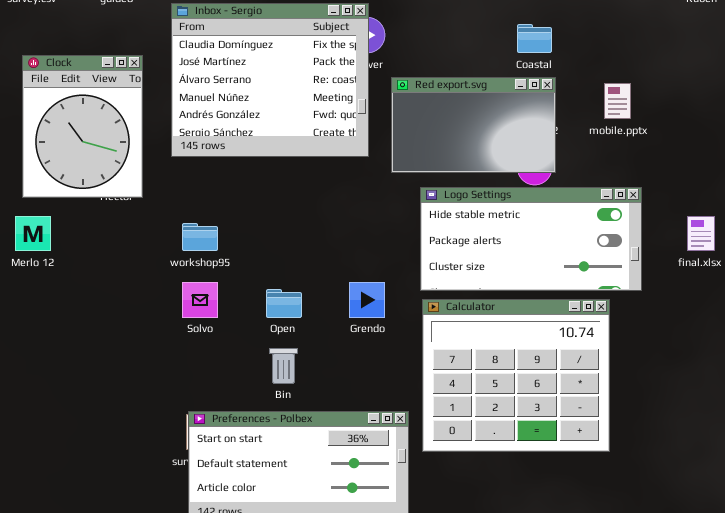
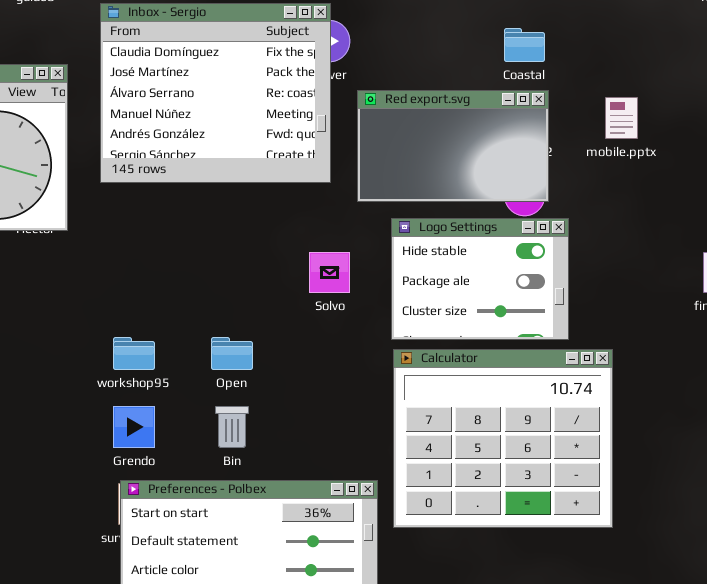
Logo Settings: [420,187,642,291] -> [391,218,569,340], resized
workshop95: [182,223,218,251] -> [113,337,155,370], moved
Solvo: [182,282,218,318] -> [309,252,350,293], moved
Grendo: [349,282,385,318] -> [113,406,155,448], moved

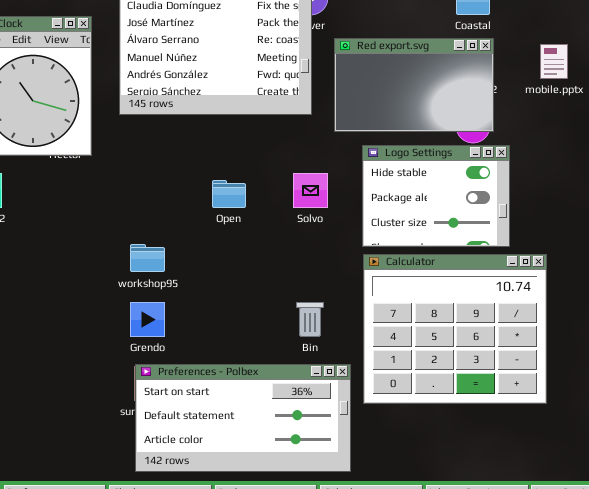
Open: [211,337,253,370] -> [212,180,246,208], moved
Bin: [215,406,249,448] -> [296,302,324,337], moved

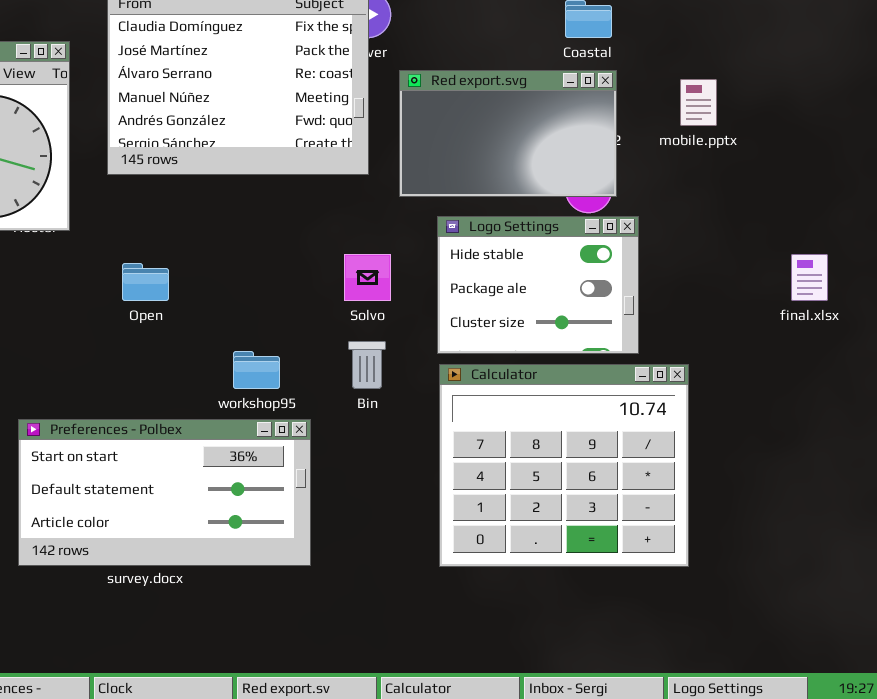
Open: [212,180,246,208] -> [122,263,169,301], moved
workshop95: [130,244,165,272] -> [233,351,280,389], moved
Bin: [296,302,324,337] -> [348,341,386,389], moved
Preferences - Polbex: [135,364,351,472] -> [18,419,311,566], moved

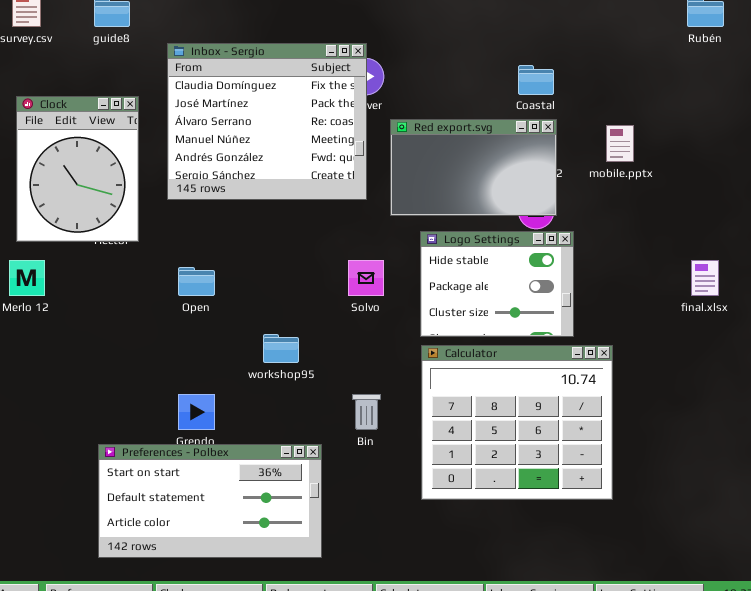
Bin: [348,341,386,389] -> [352,394,381,430], moved
Preferences - Polbex: [18,419,311,566] -> [98,444,322,558], moved

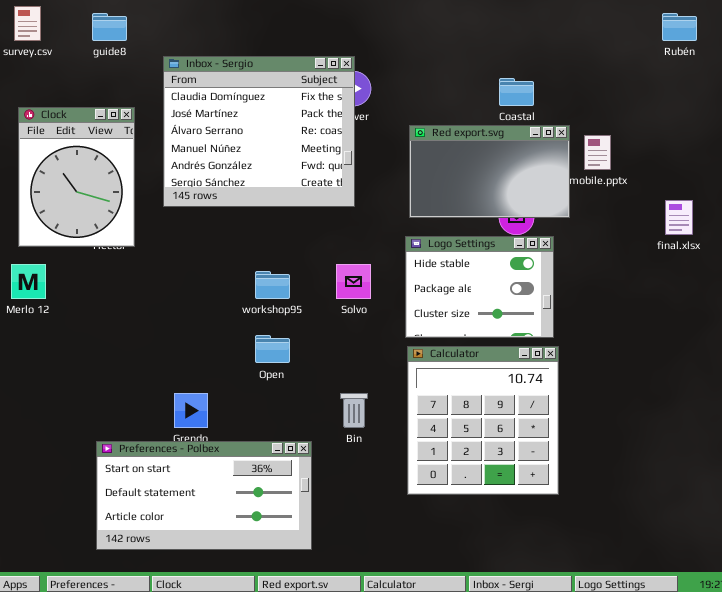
Red export.svg: [390,119,557,216] -> [409,125,570,218], moved
final.xlsx: [691,260,719,296] -> [665,200,693,235], moved
Open: [178,267,215,296] -> [255,335,290,363], moved
workshop95: [263,334,299,363] -> [255,271,290,299], moved
Calculator: [421,345,613,500] -> [407,346,559,495], resized

